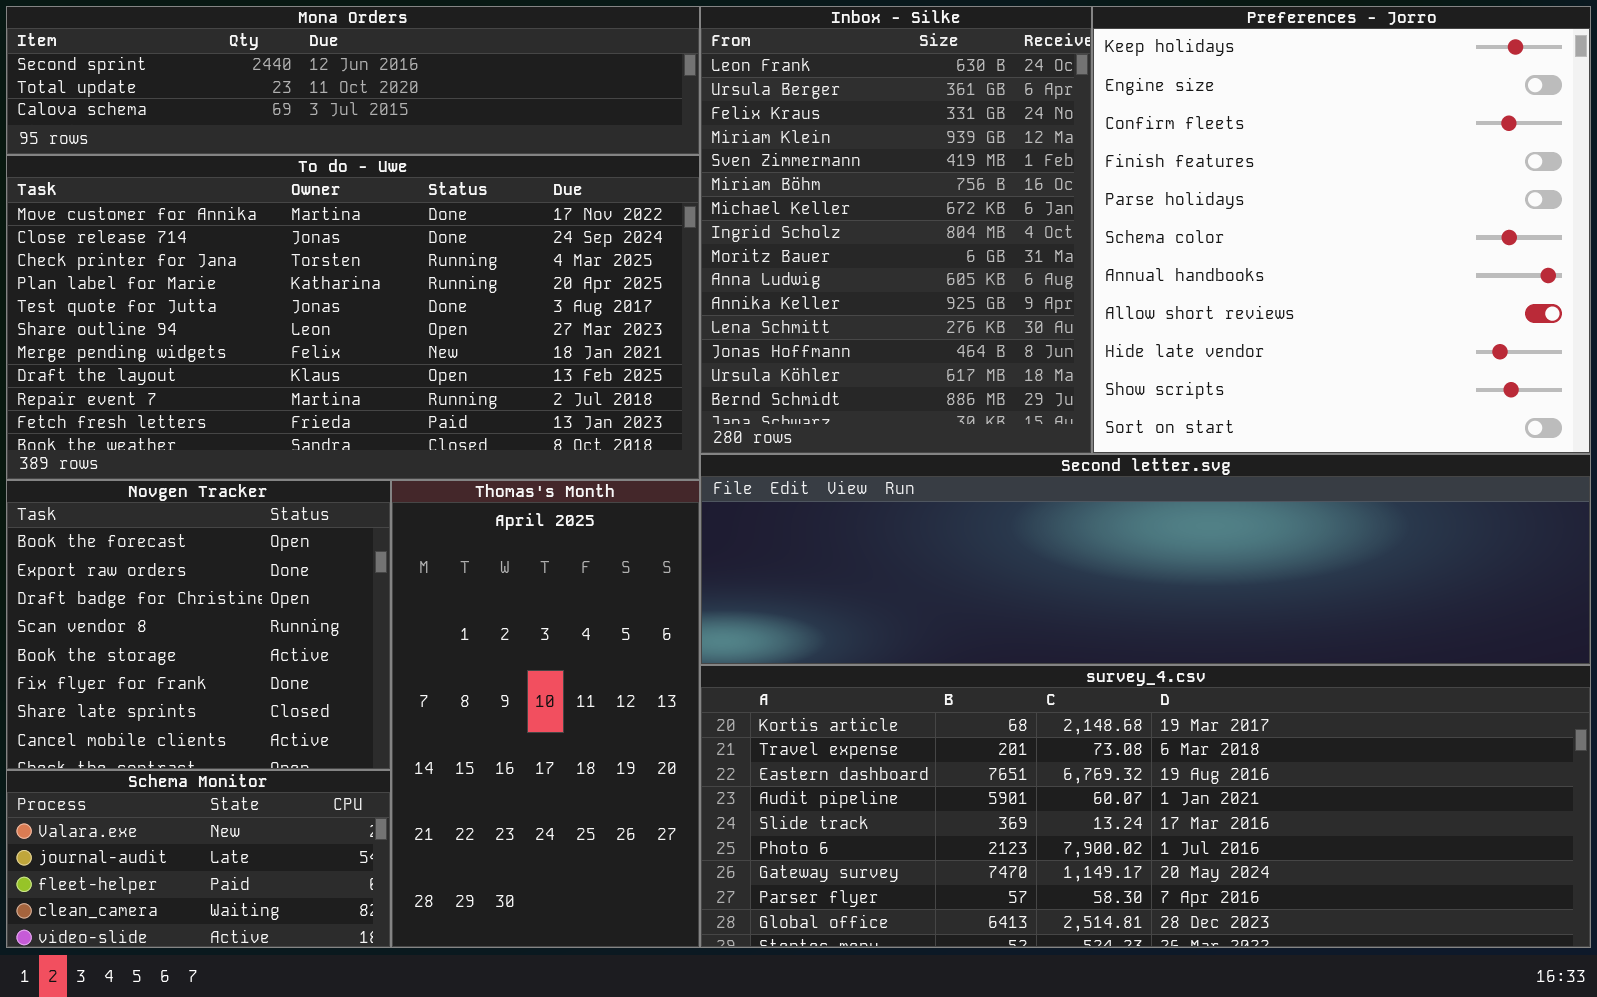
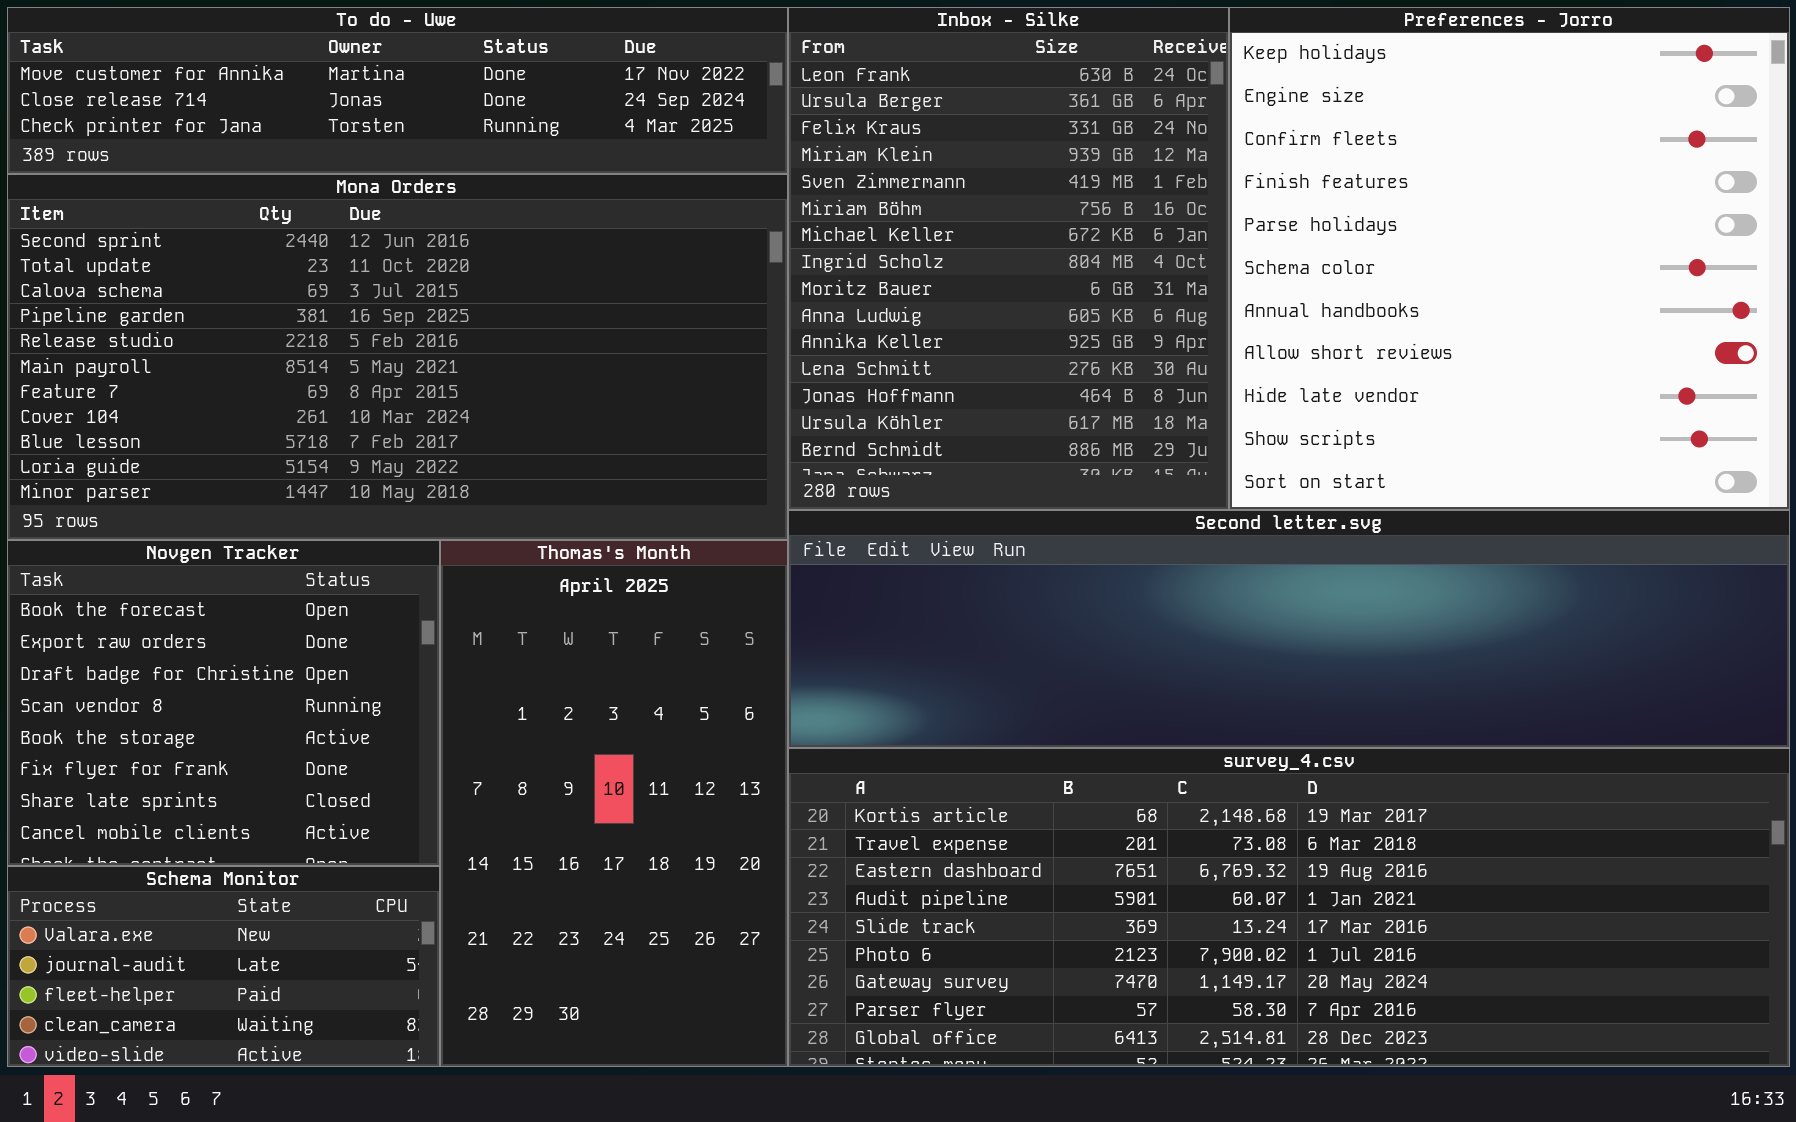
Mona Orders: [6,6,700,155] -> [7,174,788,540], moved, resized
To do - Uwe: [6,155,700,480] -> [7,7,788,174], moved, resized

